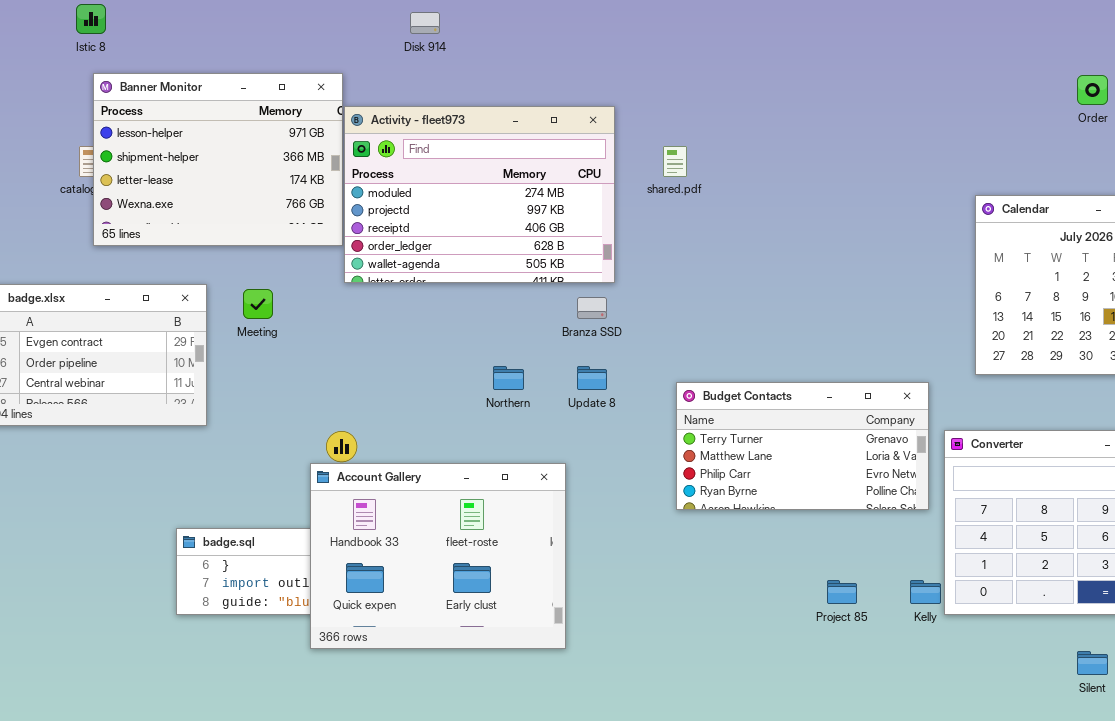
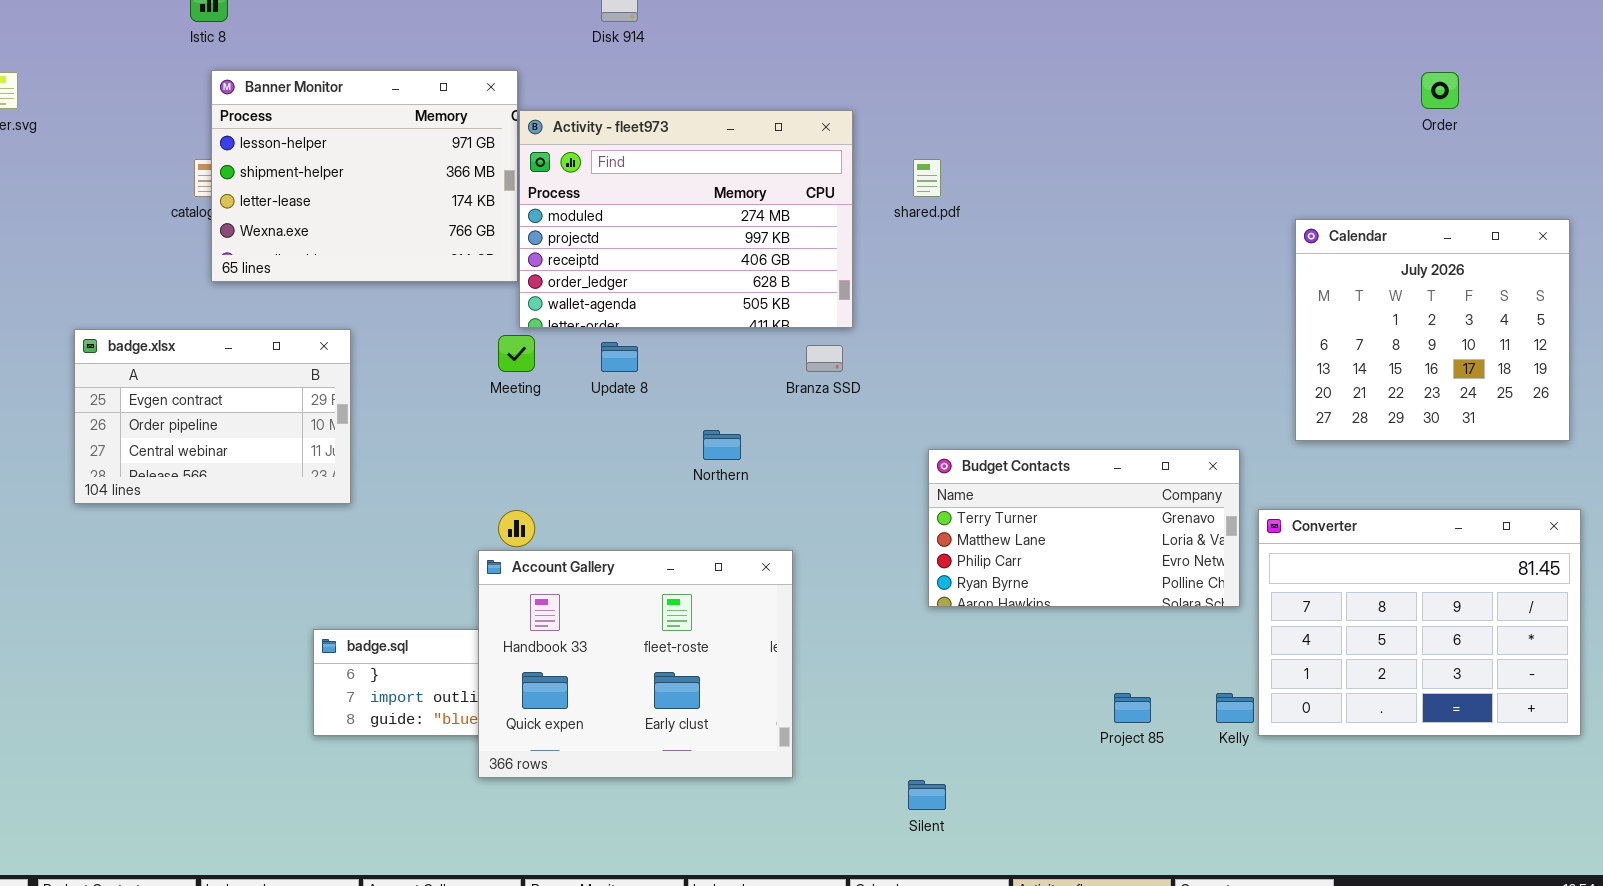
Meeting: [243,289,273,319] -> [498,335,535,372], moved
Update 8: [577,366,607,390] -> [601,342,638,372], moved
Silent: [1077,651,1108,675] -> [908,780,946,810], moved

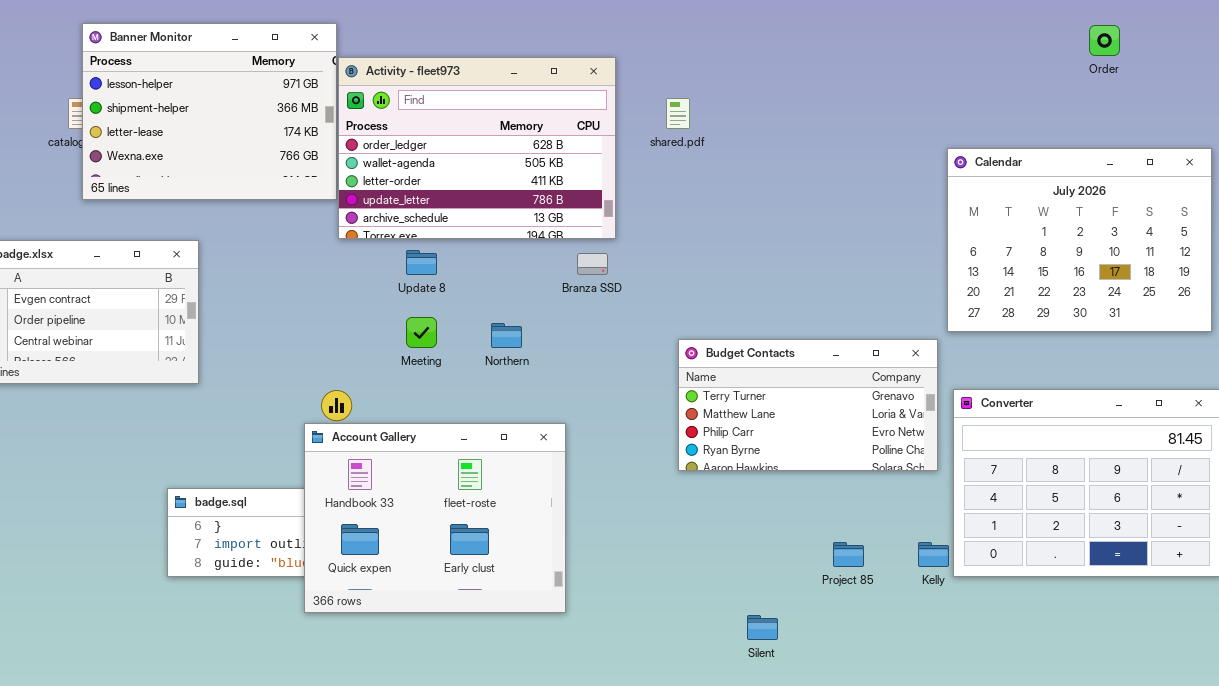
Activity - fleet973: [519,110,853,328] -> [338,57,616,239], scrolled down 3 rows
Calendar: [1295,219,1570,441] -> [947,148,1212,332], resized
Meeting: [498,335,535,372] -> [406,317,437,348], moved
Silent: [908,780,946,810] -> [747,615,778,640], moved

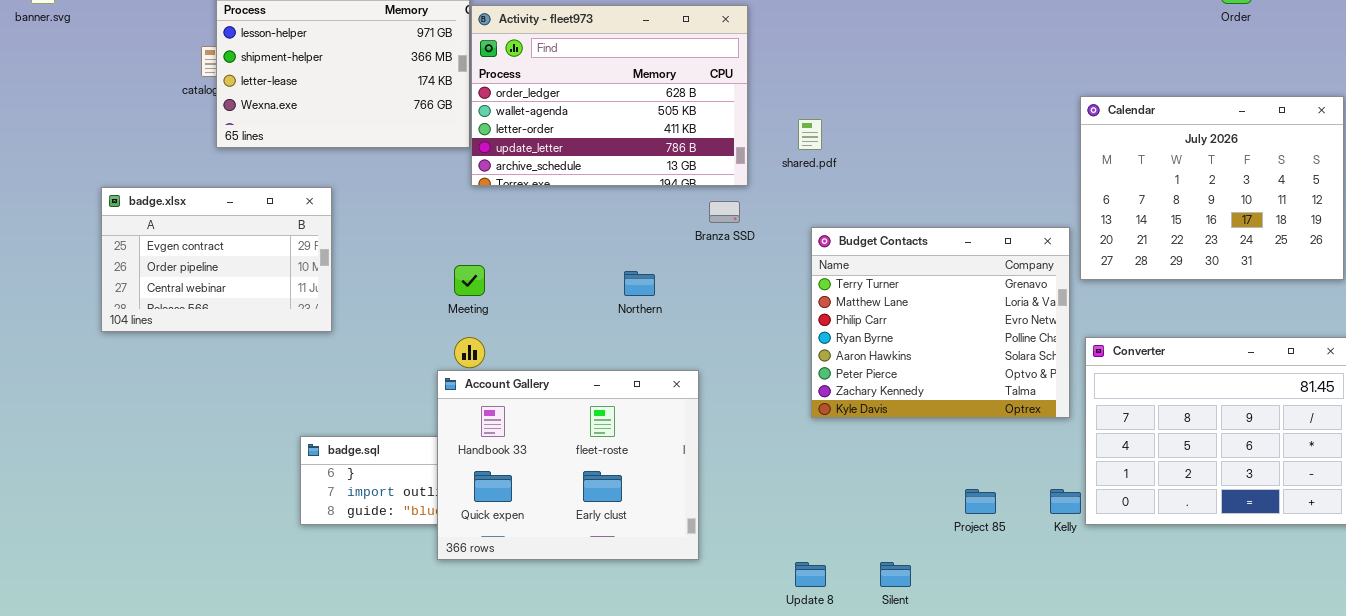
shared.pdf: [666,98,690,129] -> [798,119,822,150], moved
Update 8: [406,250,437,275] -> [795,562,826,587], moved
Meeting: [406,317,437,348] -> [454,265,485,296], moved
Budget Contacts: [678,339,938,471] -> [811,227,1070,418], resized

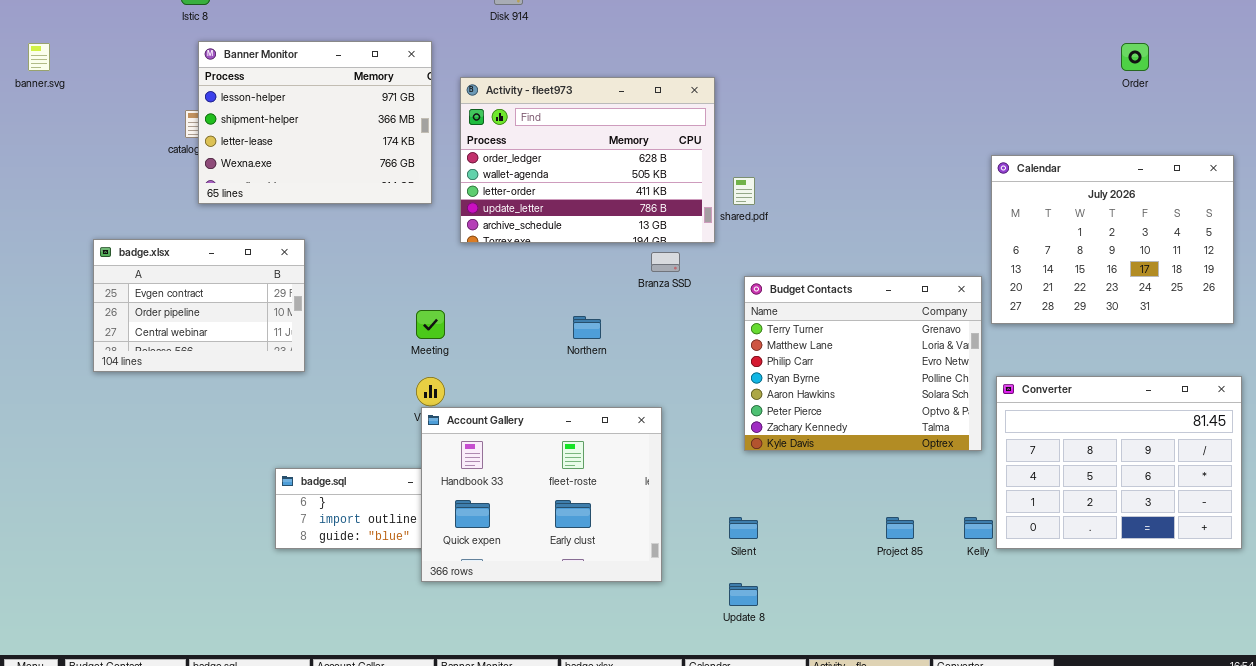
Activity - fleet973: [471,5,748,186] -> [460,77,715,243], moved
Account Gallery: [437,370,699,560] -> [421,407,662,582], moved
Silent: [880,562,911,587] -> [729,517,758,539], moved

